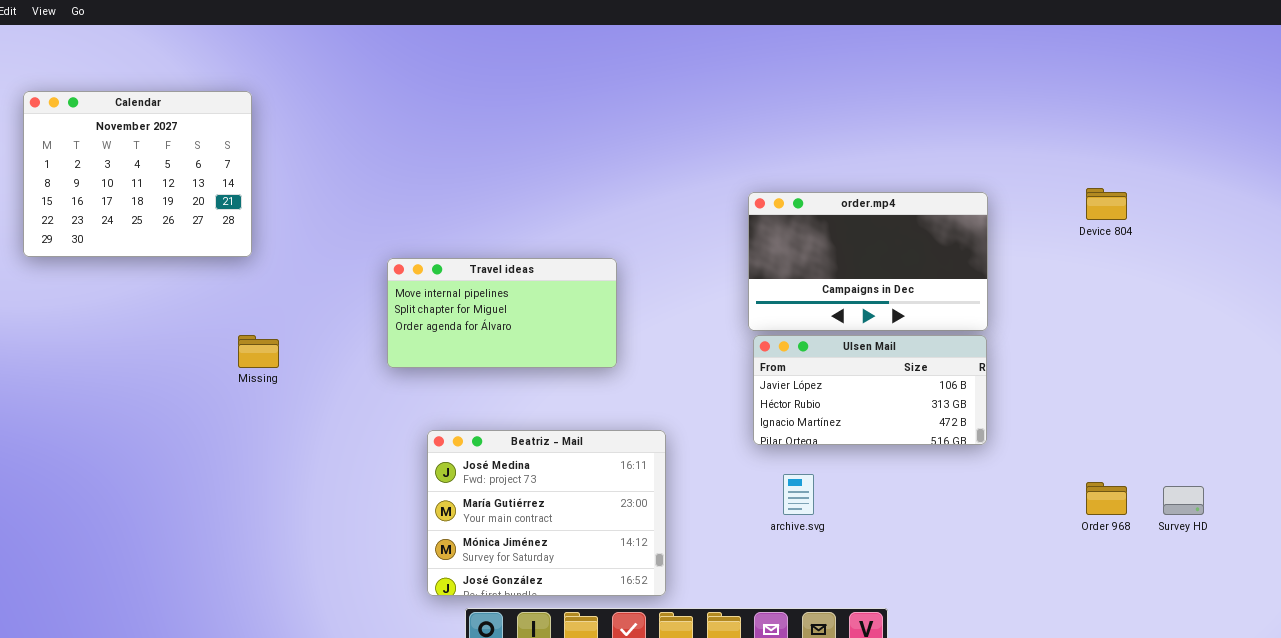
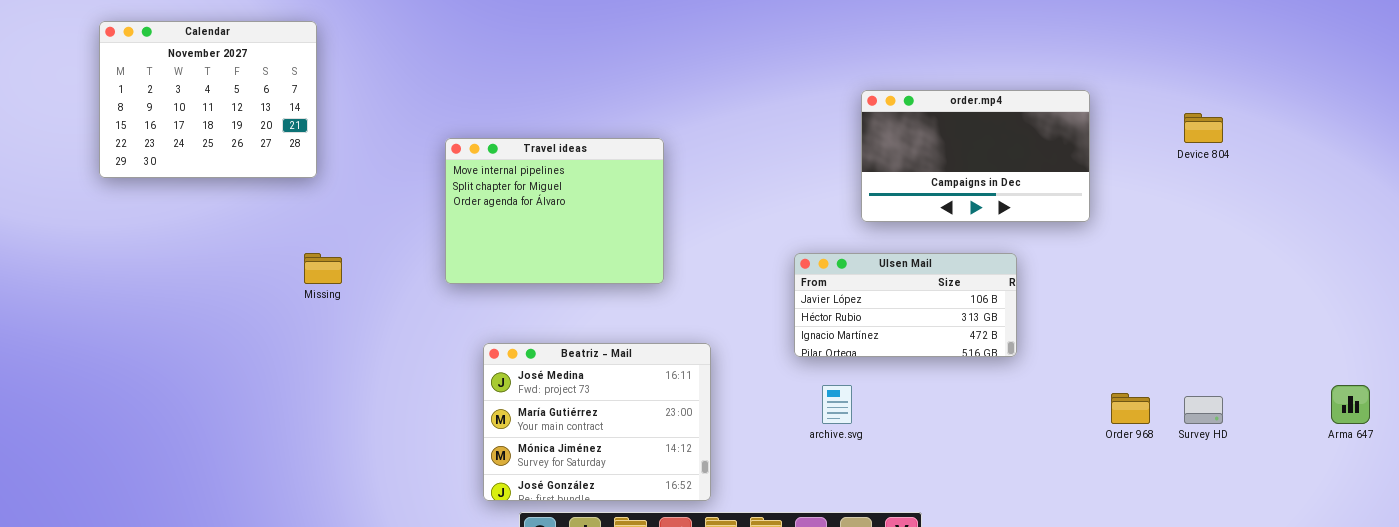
Device 804: [1086,188,1127,220] -> [1184,113,1223,143], moved
order.mp4: [748,192,988,331] -> [861,90,1090,222], moved
Travel ideas: [387,258,617,368] -> [445,138,664,284], resized

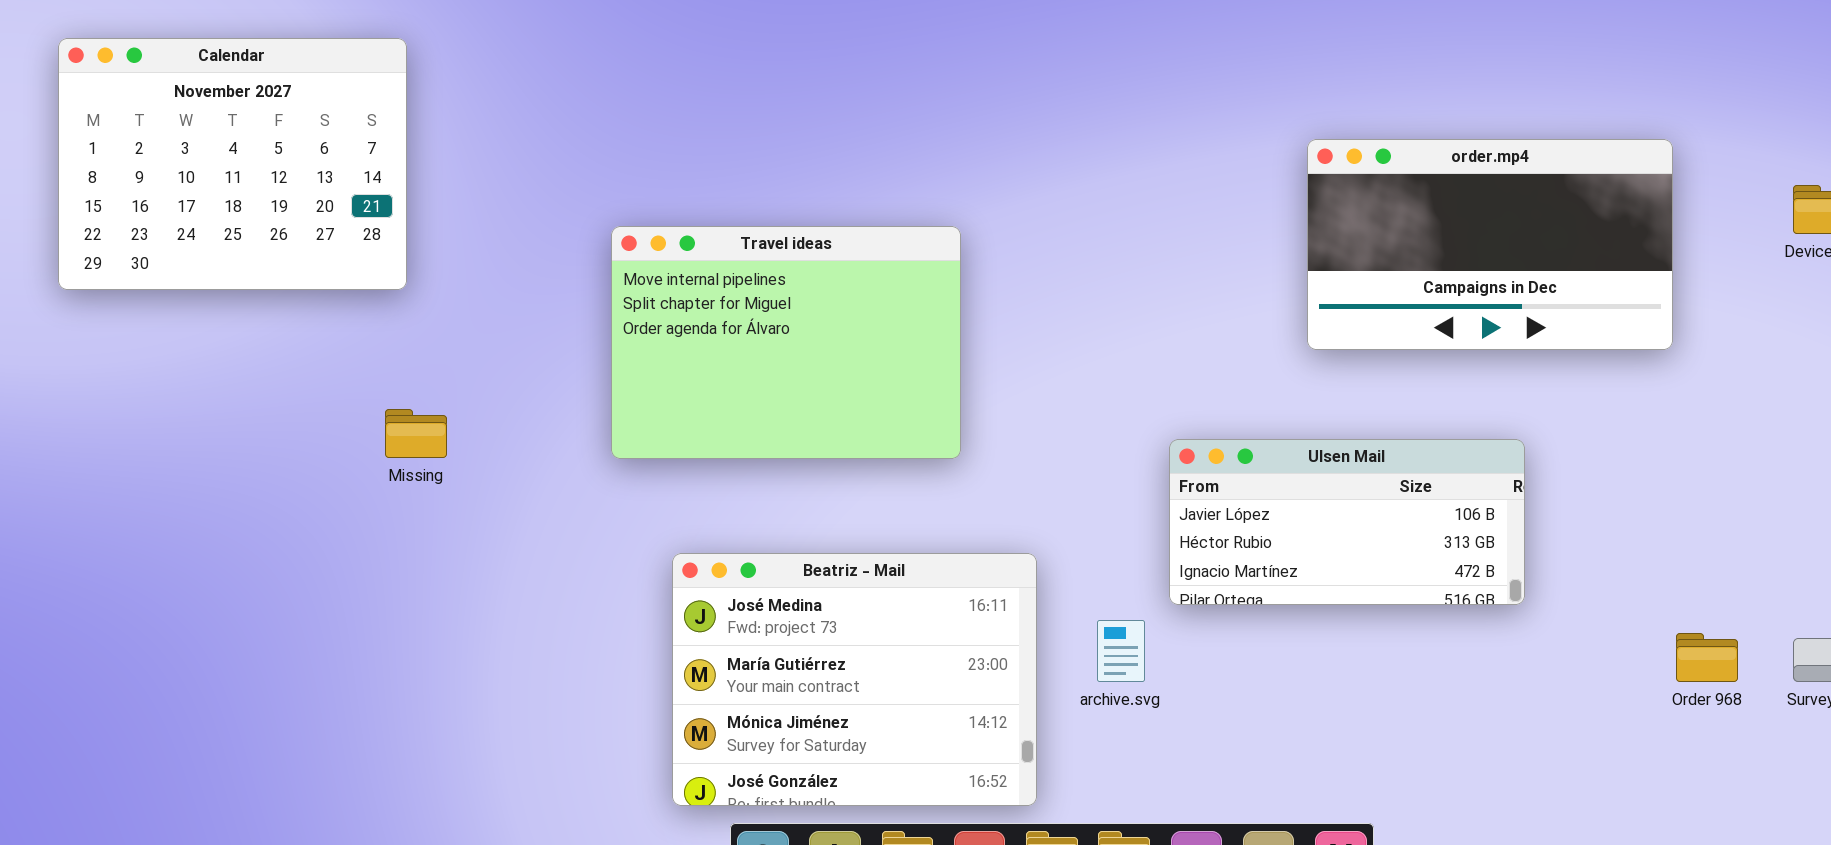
order.mp4: [861,90,1090,222] -> [1307,139,1673,350], moved
Ulsen Mail: [794,253,1017,357] -> [1169,439,1525,605], moved
archive.svg: [822,385,852,424] -> [1097,620,1145,682], moved

